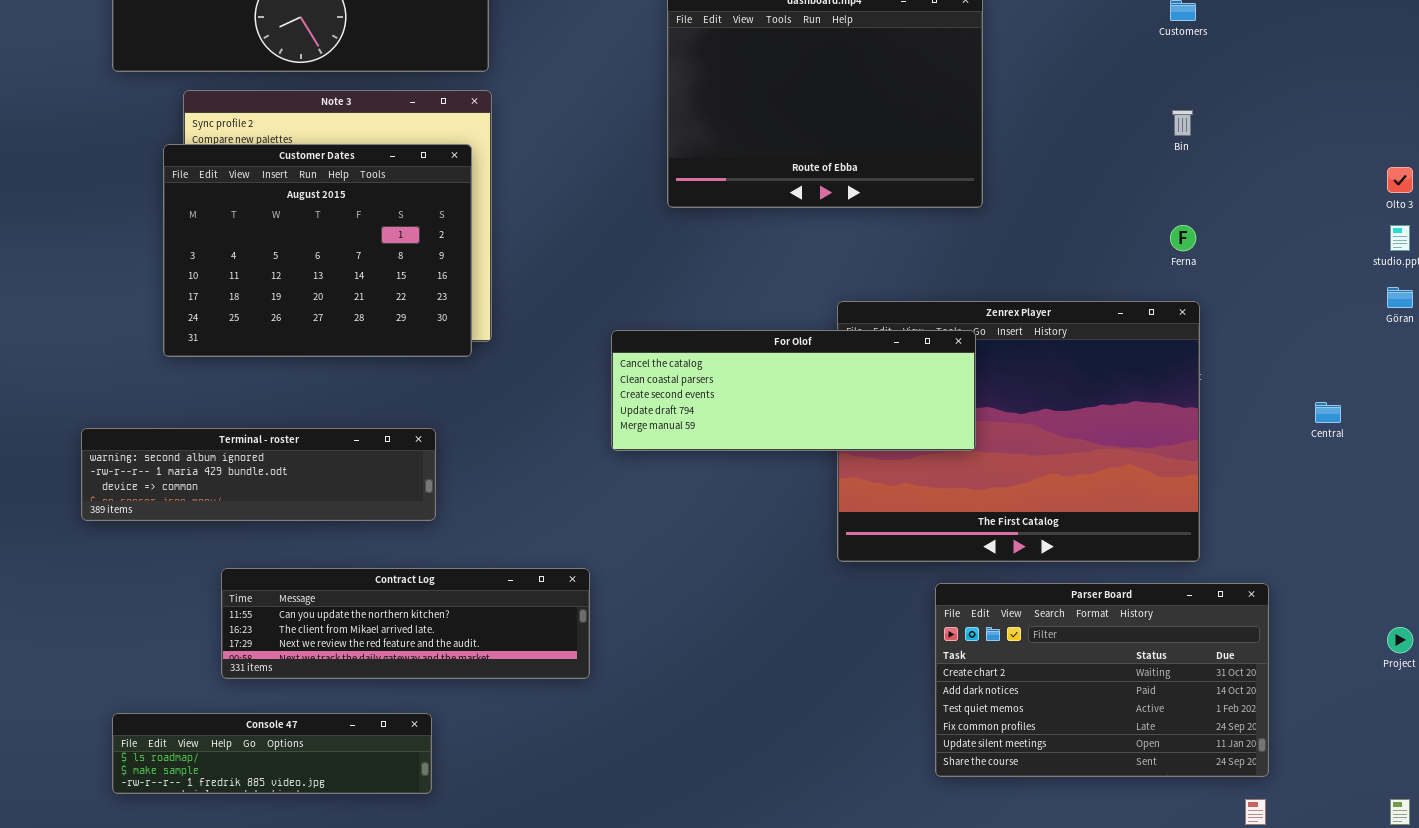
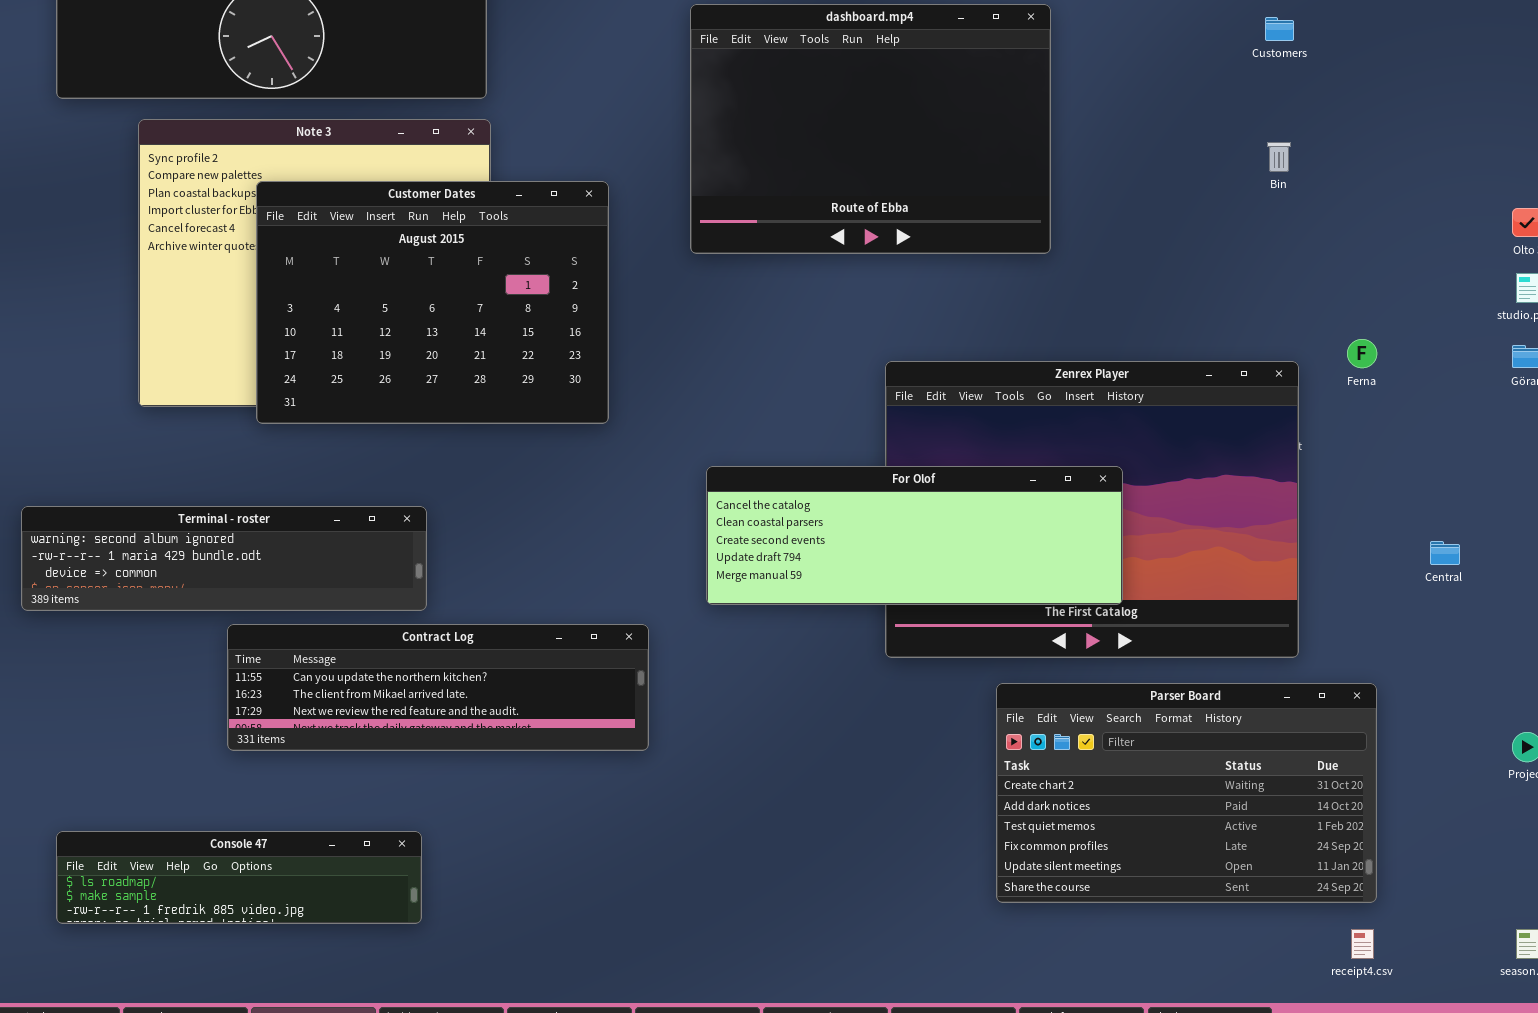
Customer Dates: [163,144,472,357] -> [256,181,609,424], moved
Ferna: [1170,225,1196,251] -> [1347,339,1377,368], moved
For Olof: [611,330,976,451] -> [706,466,1123,605], moved
Central: [1315,402,1341,423] -> [1430,541,1460,565], moved
Contract Log: [221,568,590,679] -> [227,624,649,751], moved

